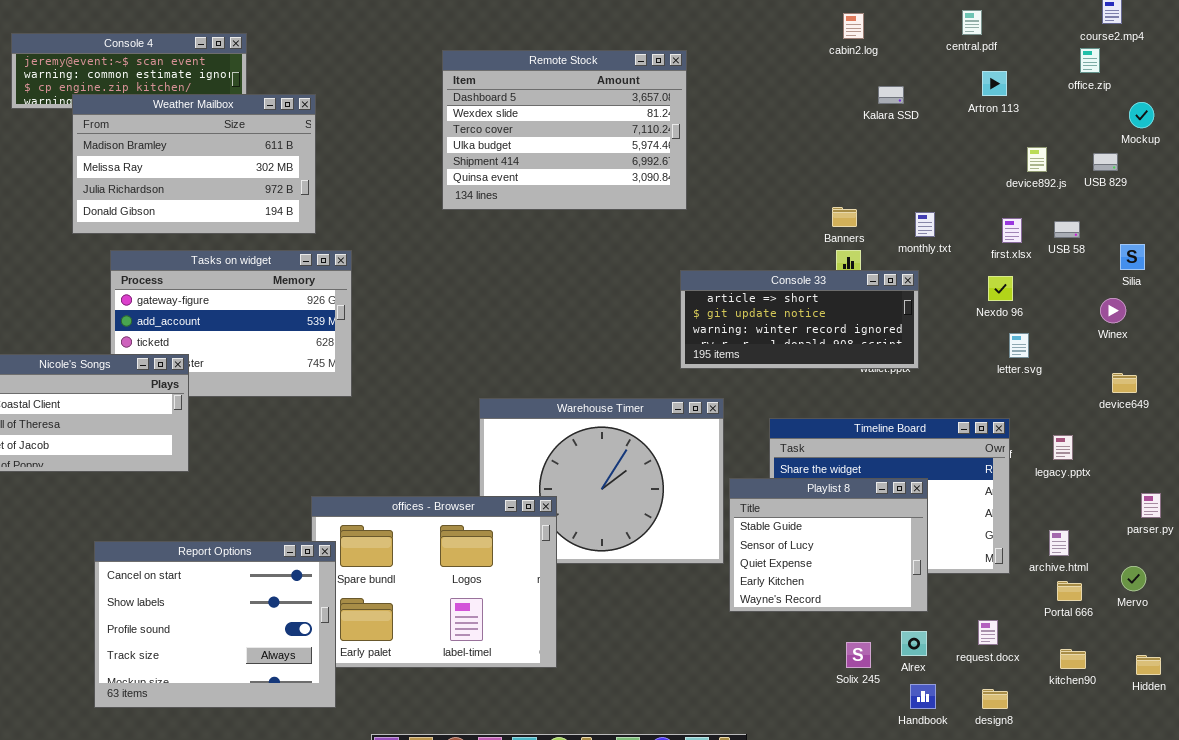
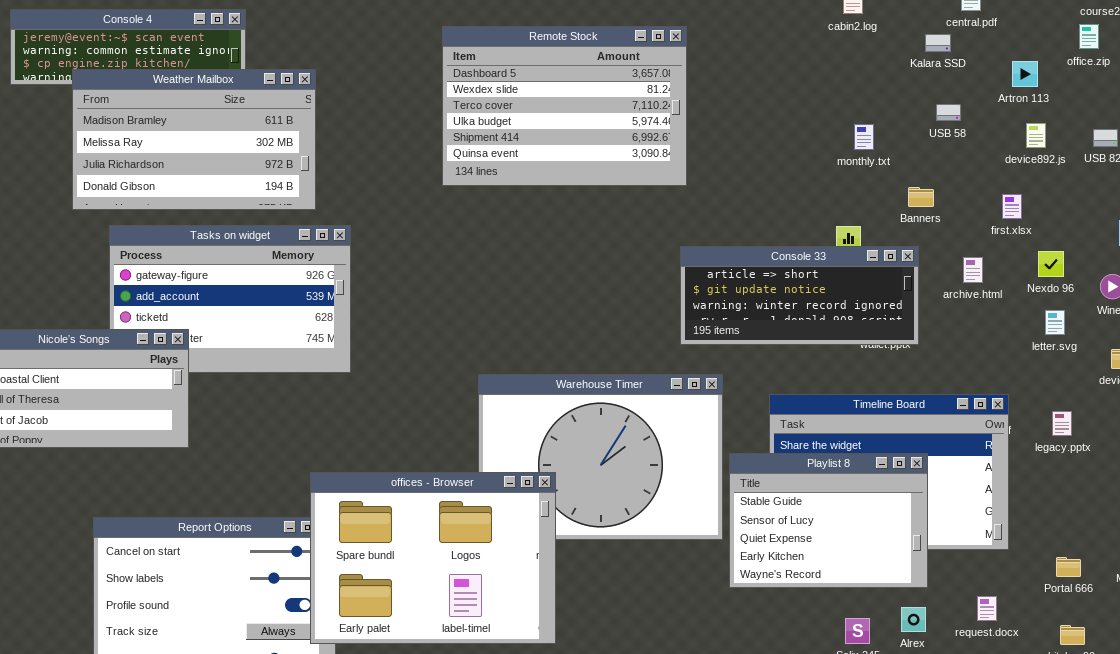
Artron 113: [982,71,1007,96] -> [1012,61,1038,87], moved
Kalara SSD: [878,86,904,104] -> [925,34,951,52], moved
Banners: [832,207,857,227] -> [908,187,934,207], moved
monthly.txt: [915,212,935,237] -> [854,124,874,150], moved
USB 58: [1054,221,1080,238] -> [936,104,961,121], moved
Nexdo 96: [988,276,1013,301] -> [1038,251,1064,277], moved
letter.svg: [1009,333,1029,358] -> [1045,310,1065,335], moved
offices - Browser: [311,496,557,668] -> [310,472,556,644], raised
archive.html: [1049,530,1069,556] -> [963,257,983,283], moved

